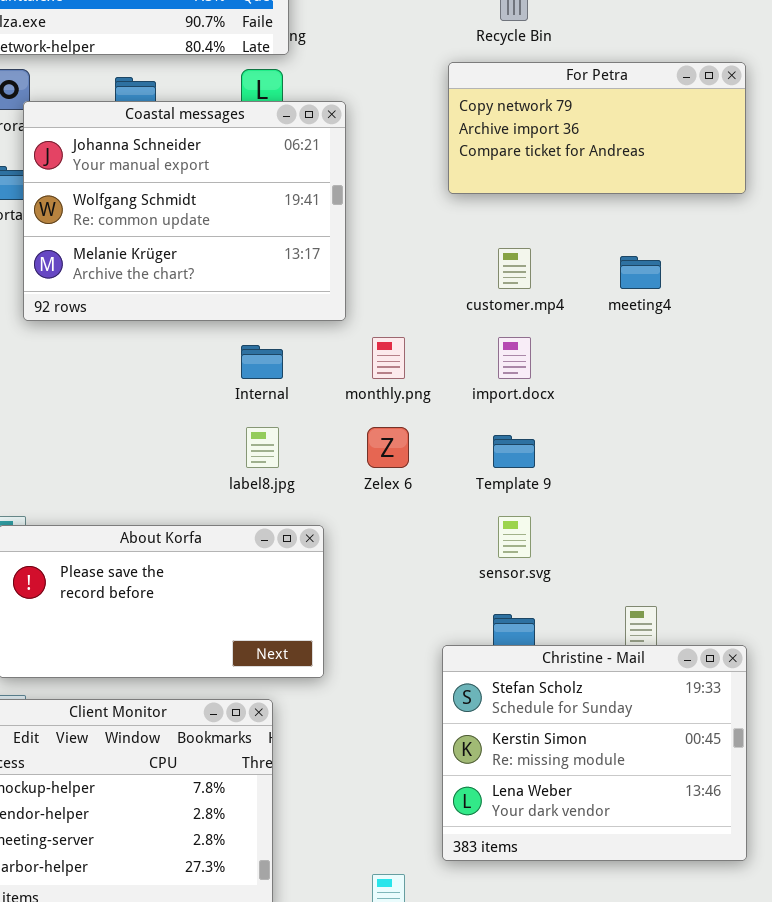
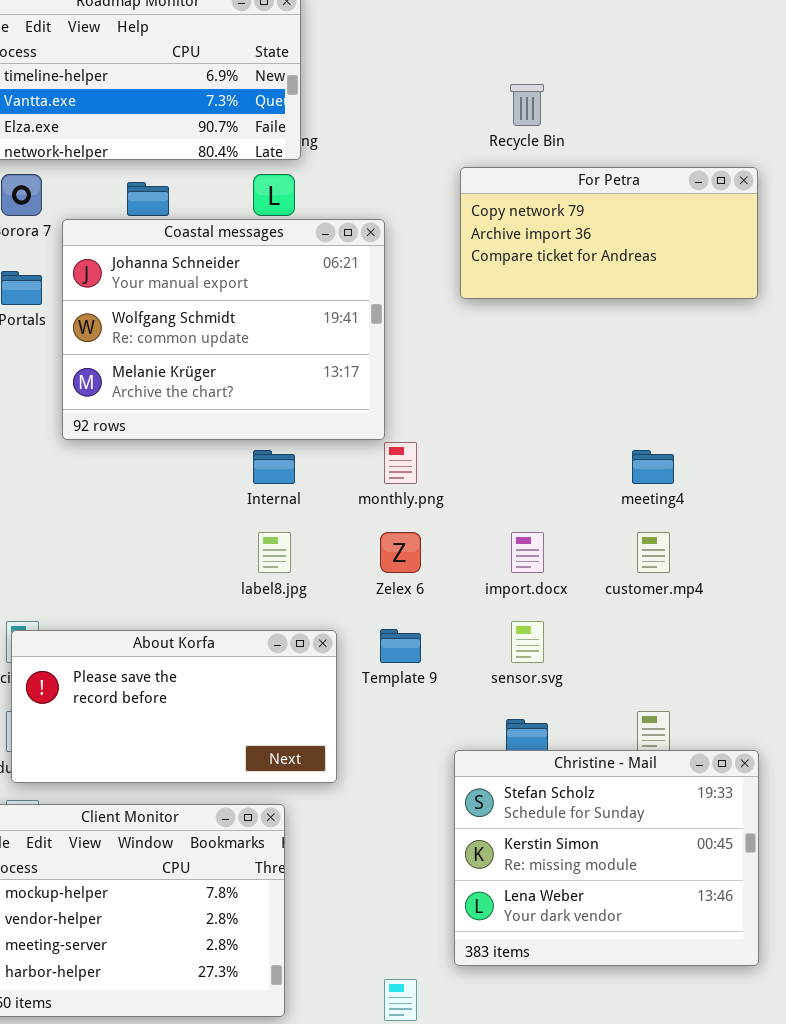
Coastal messages: [23,101,346,321] -> [62,219,385,440], moved
customer.mp4: [498,248,531,289] -> [637,532,670,573], moved
meeting4: [620,256,661,289] -> [632,450,674,484], moved
import.docx: [498,337,531,379] -> [511,532,544,573], moved
Template 9: [493,435,535,468] -> [380,629,421,663], moved

